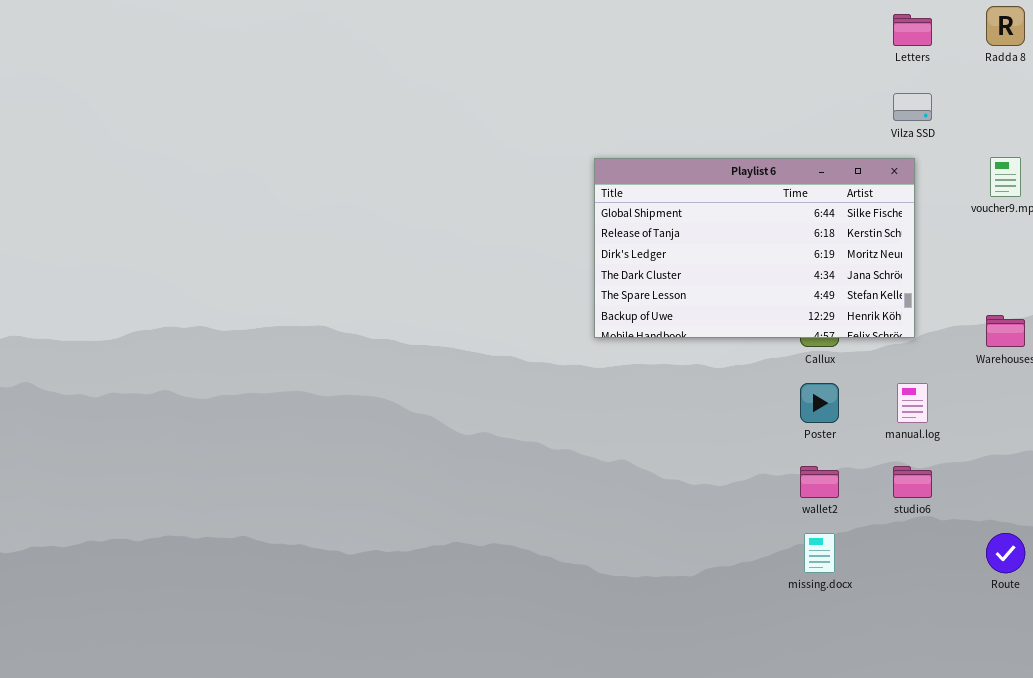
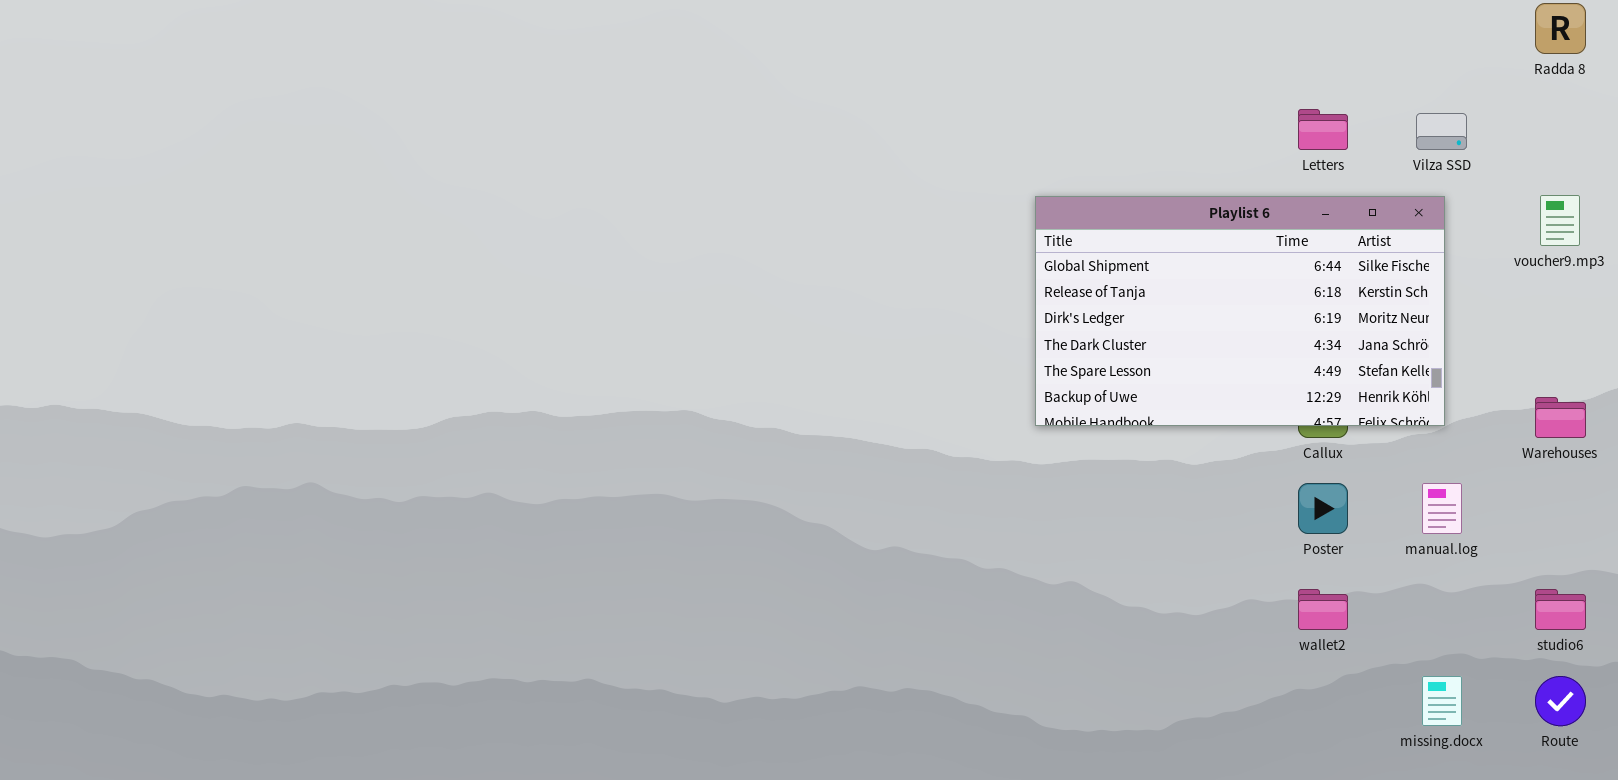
Letters: [893,14,932,46] -> [1298,109,1348,150], moved
studio6: [893,466,932,498] -> [1535,589,1586,630], moved
missing.docx: [804,533,835,573] -> [1422,676,1462,726], moved

